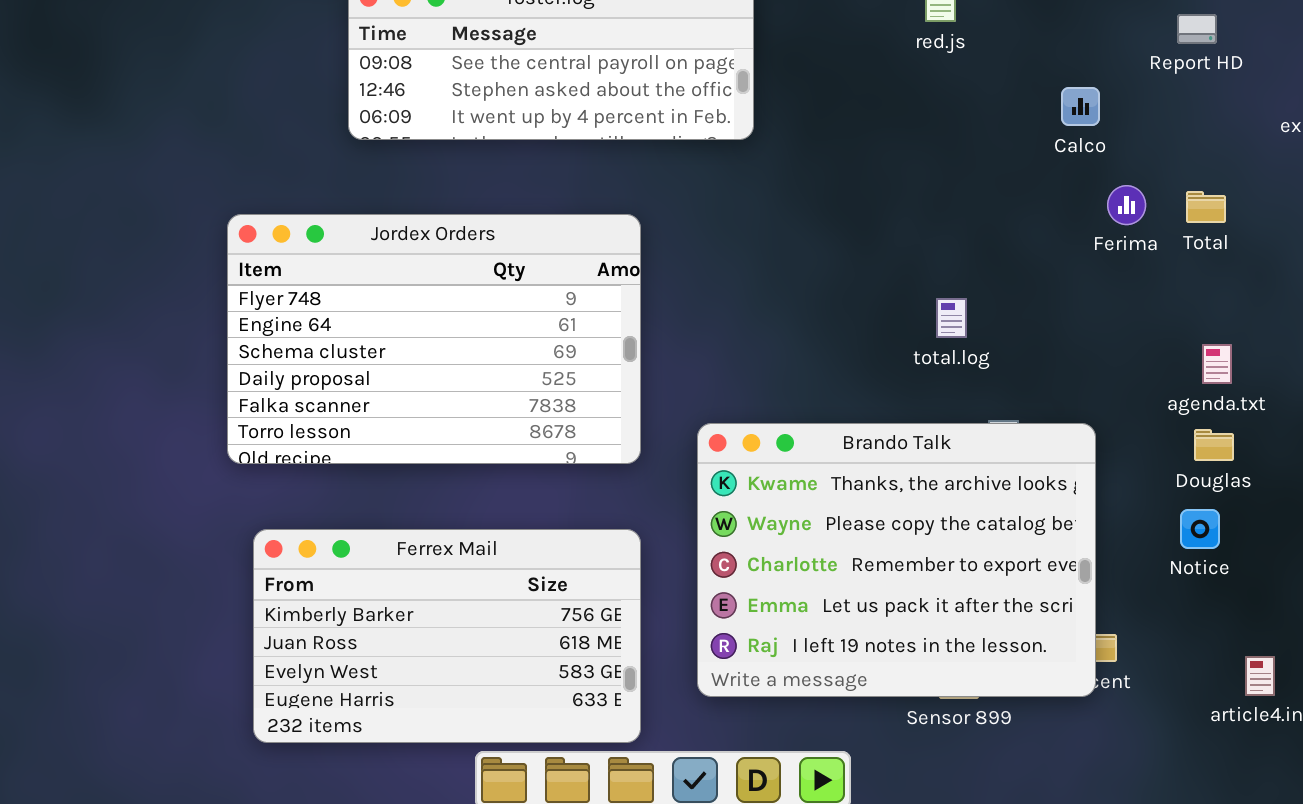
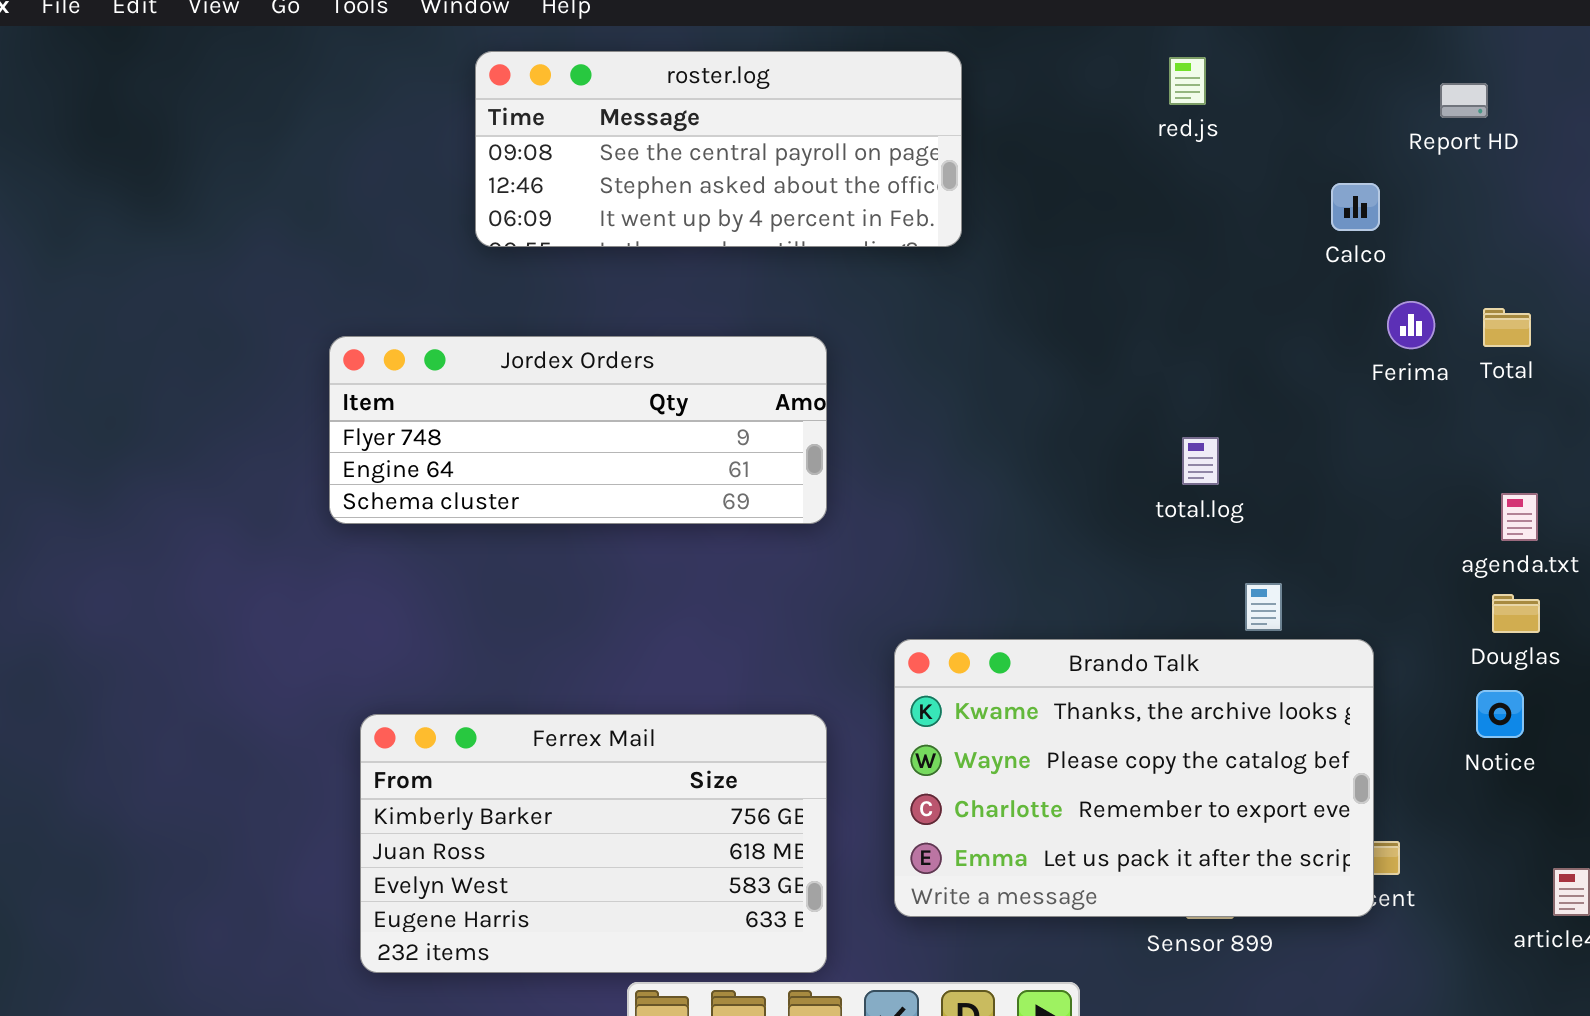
Report HD: [1177,14,1217,44] -> [1440,83,1488,118], moved
Jordex Orders: [227,214,641,464] -> [329,336,827,524], resized
Brando Talk: [697,423,1096,697] -> [894,639,1374,917], resized

